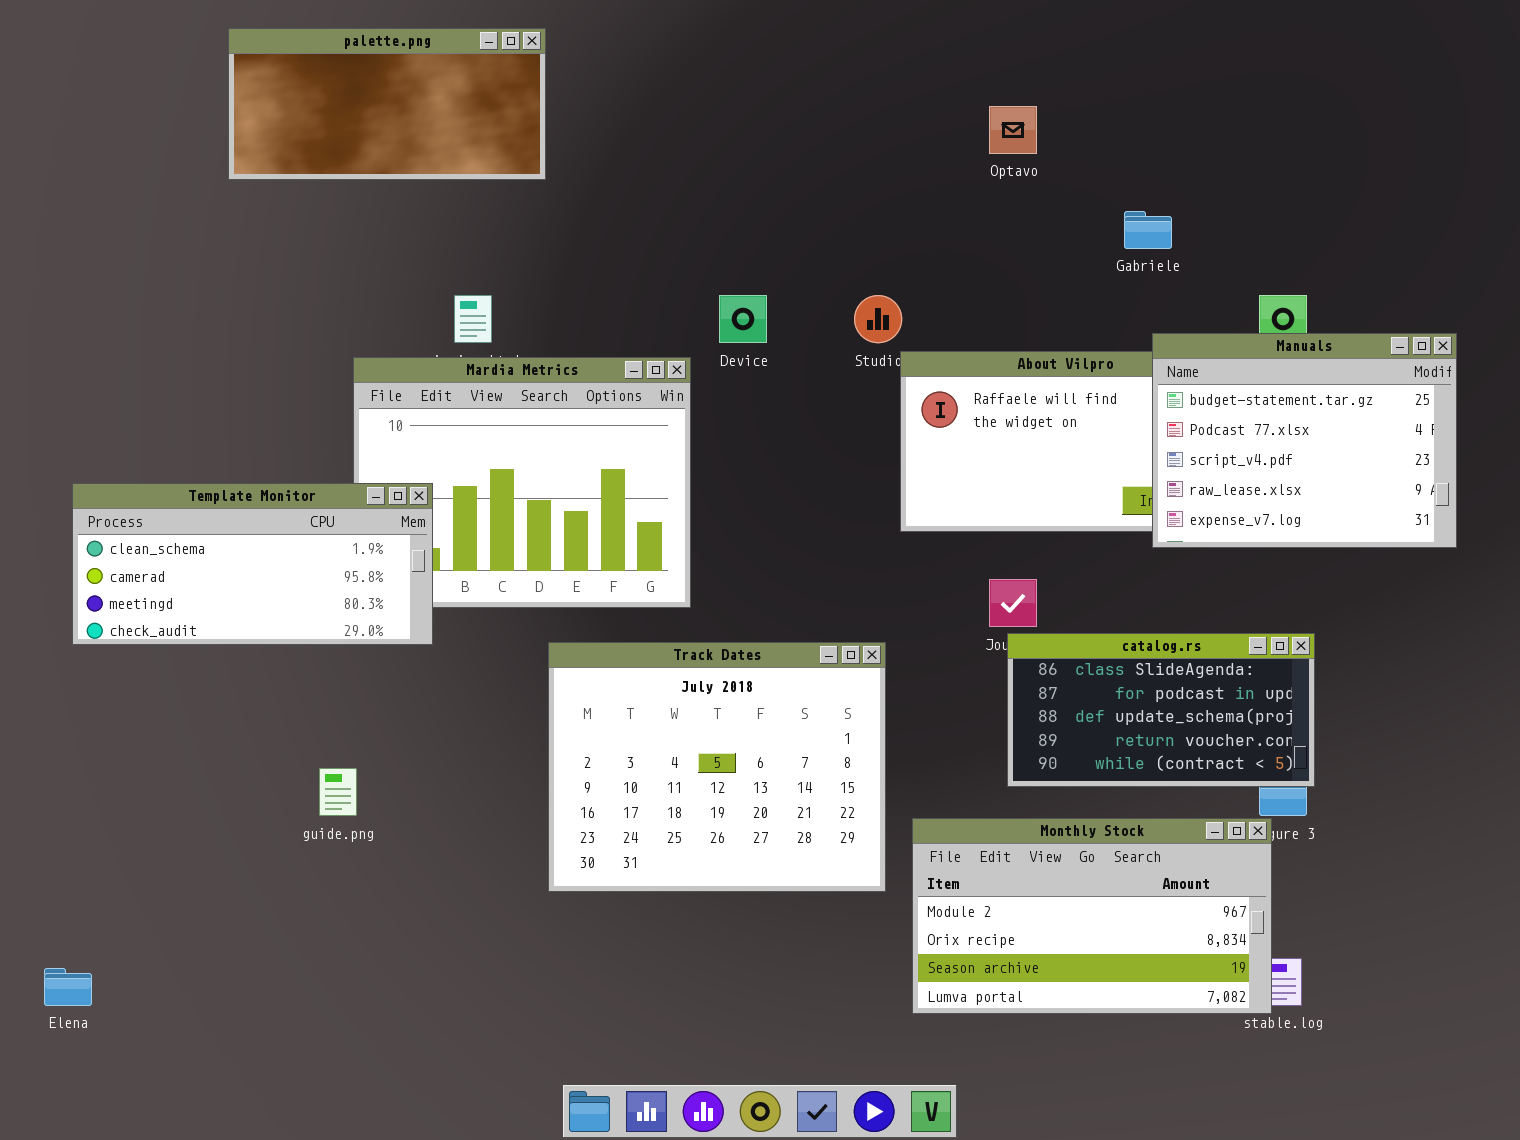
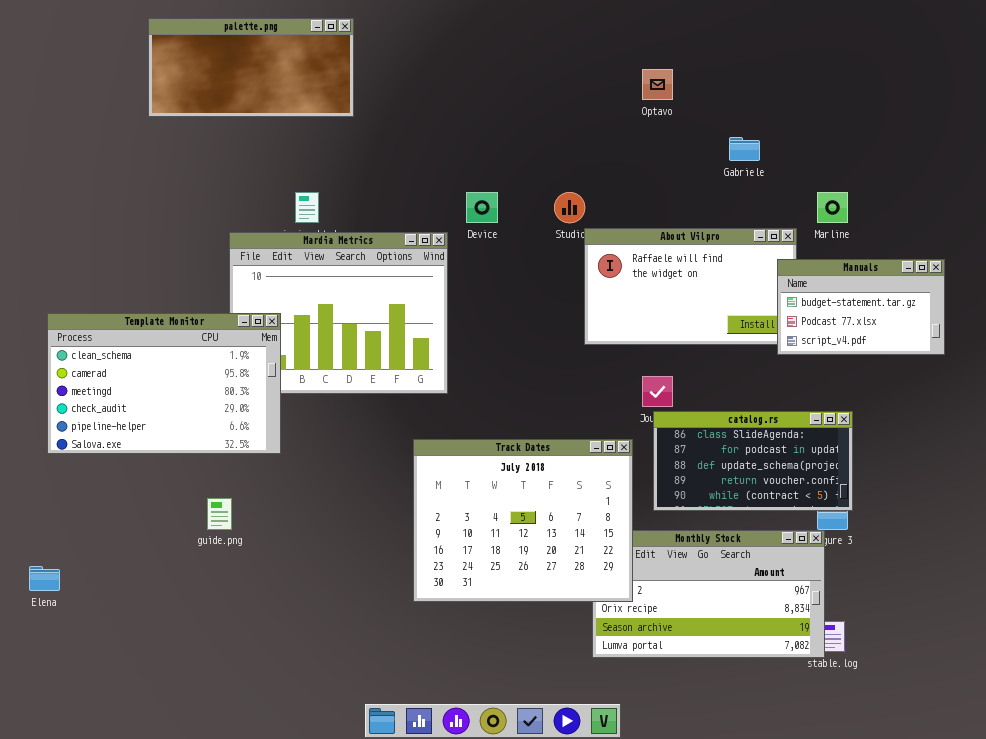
Manuals: [1152,333,1457,548] -> [777,259,945,355], resized
Template Monitor: [72,483,433,645] -> [47,313,281,454], resized
Track Dates: [548,642,886,892] -> [413,439,633,602], moved
Elena: [44,968,92,1006] -> [29,566,60,591], moved

